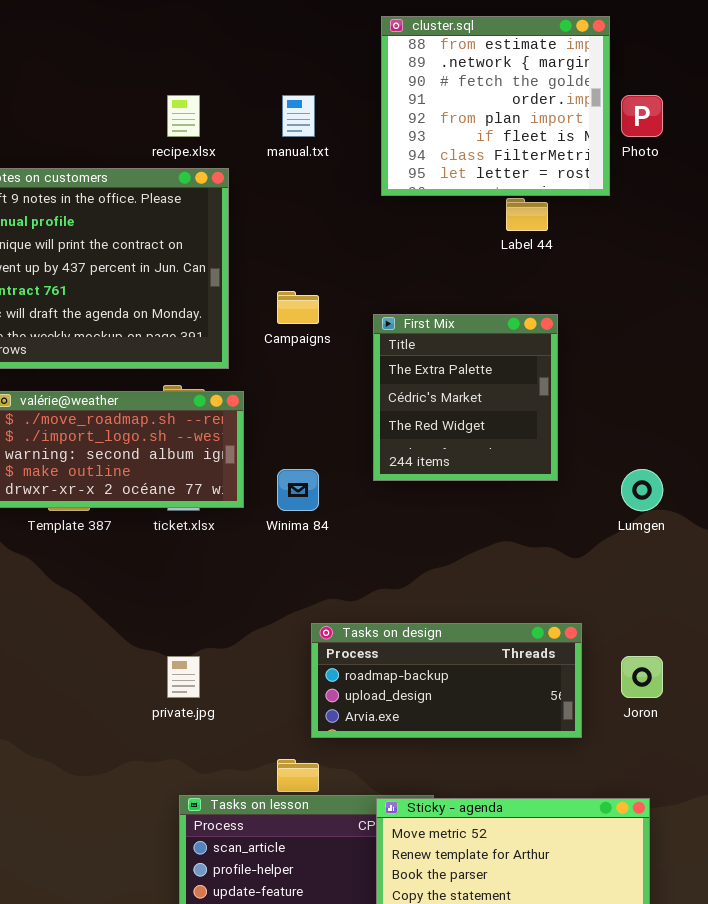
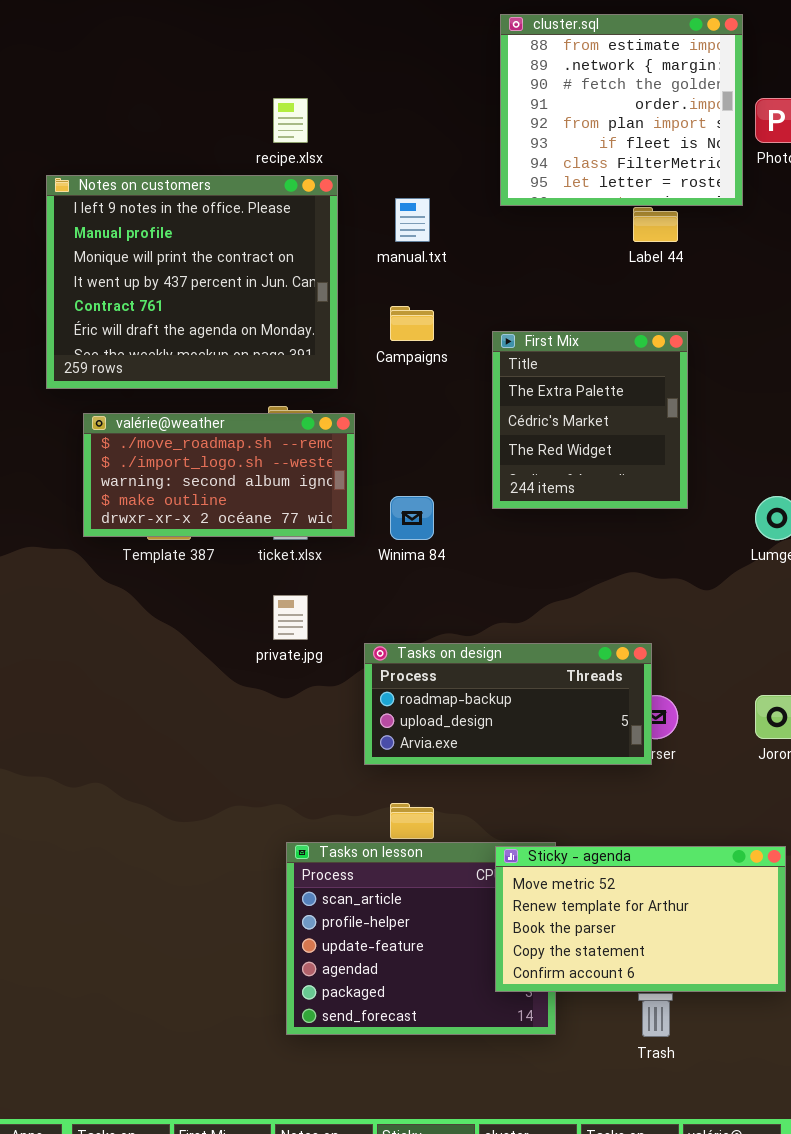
manual.txt: [282,95,315,137] -> [395,198,430,242], moved
Tasks on design: [311,623,582,738] -> [364,643,652,765], moved
private.jpg: [167,656,200,698] -> [273,595,308,640], moved

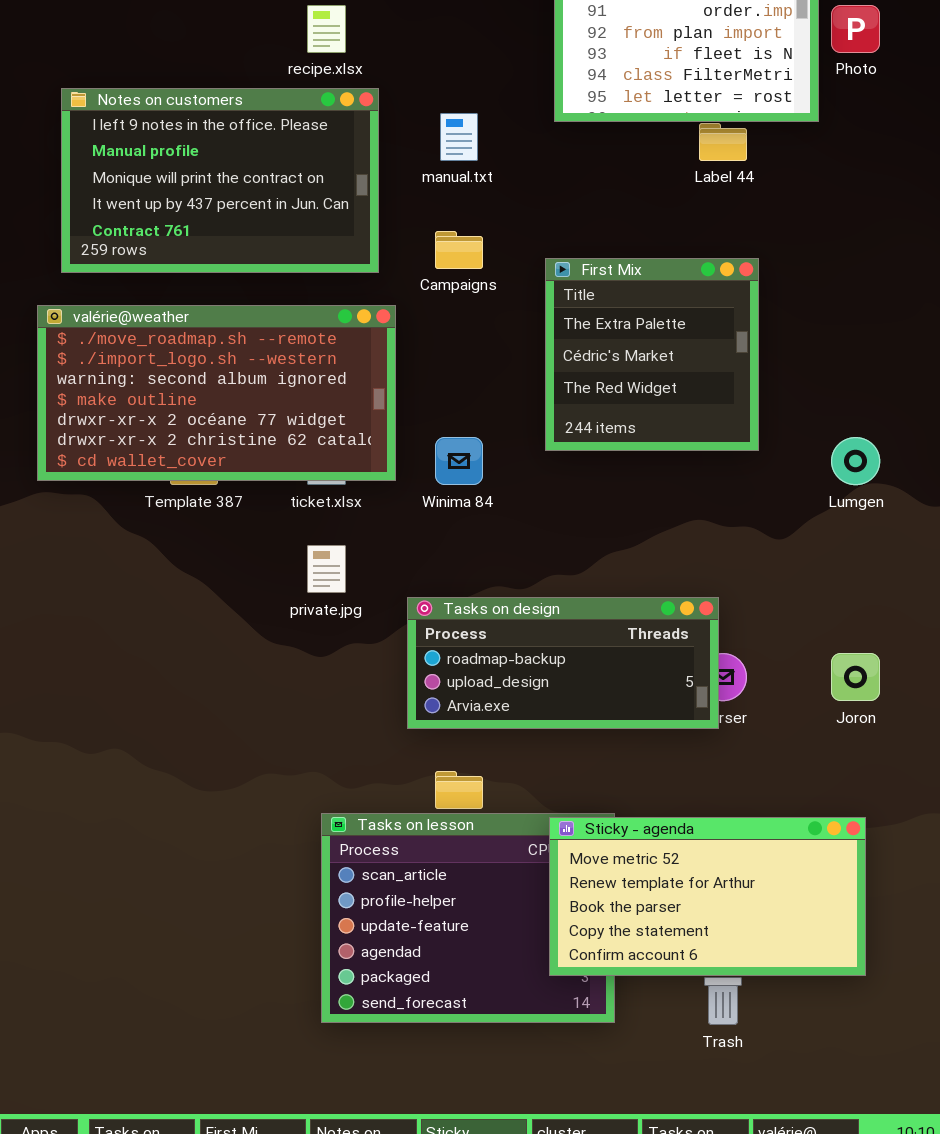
Notes on customers: [46,175,338,389] -> [61,88,379,273], resized
valérie@weather: [83,413,355,537] -> [37,305,396,481], resized

